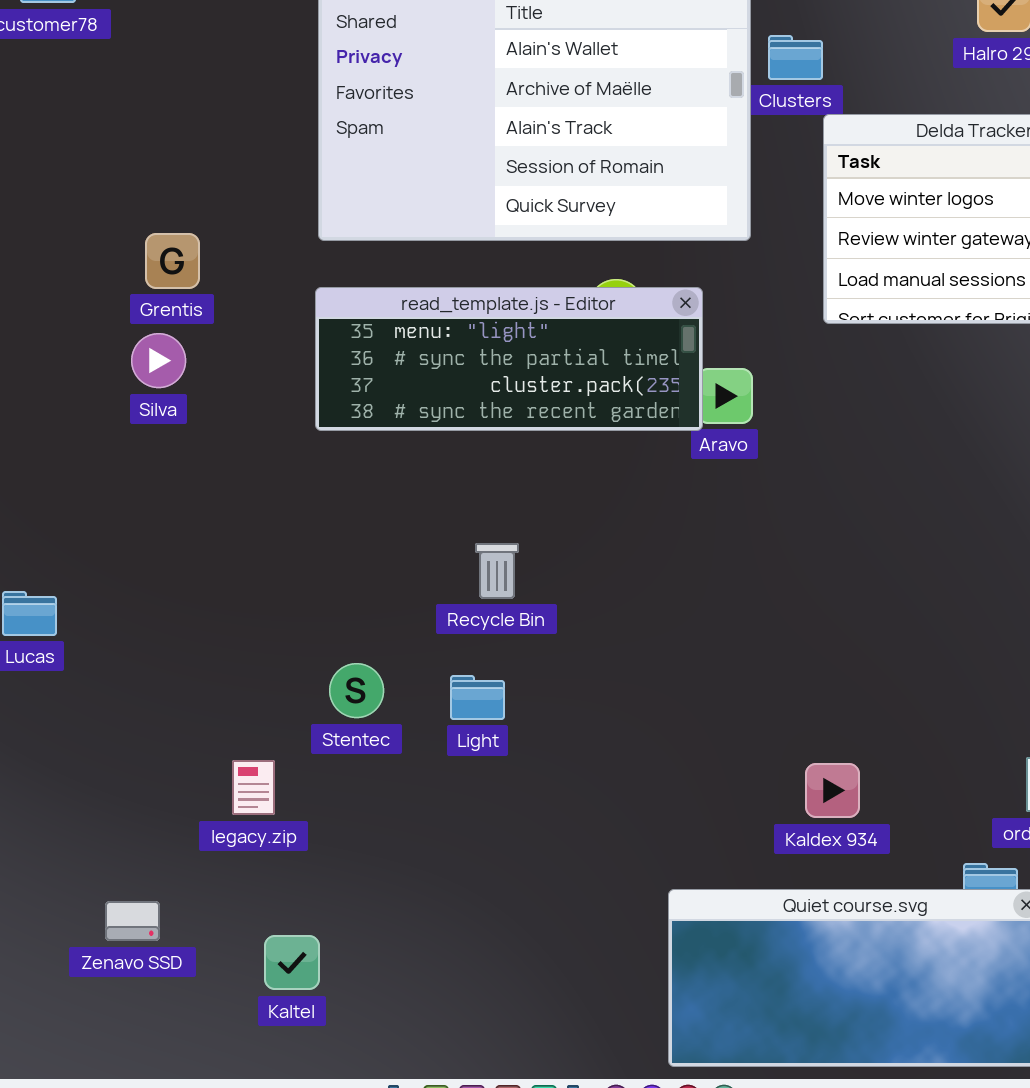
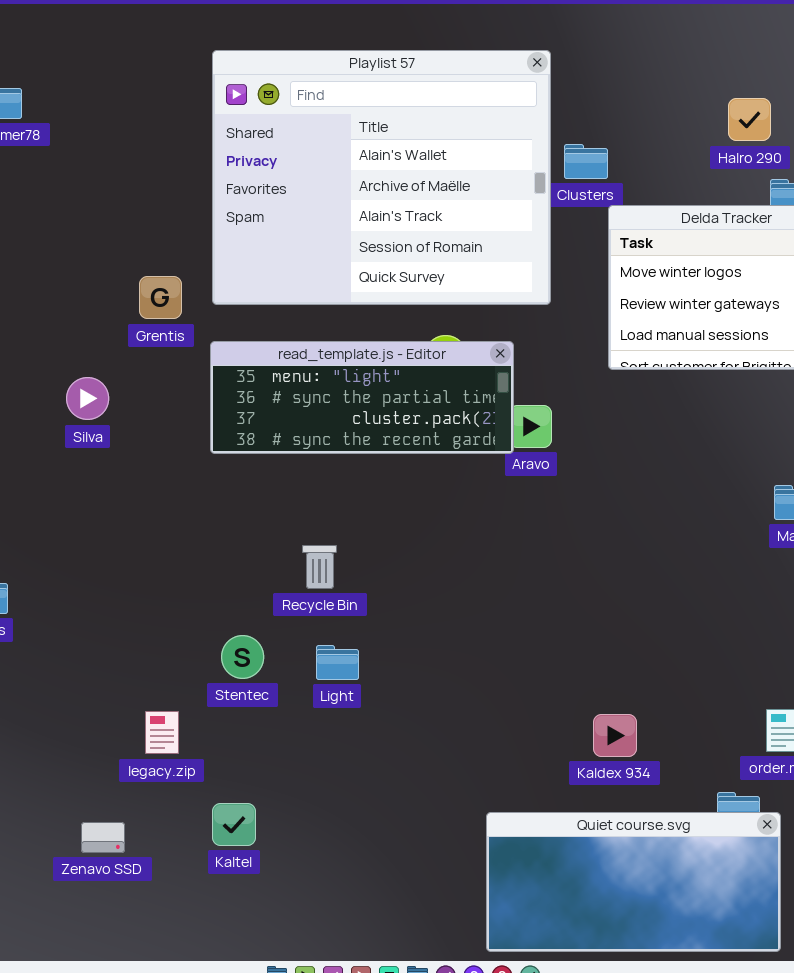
Grentis: [145,233,200,289] -> [139,276,182,319], moved
Recycle Bin: [475,543,519,599] -> [302,545,337,589], moved
Zenavo SSD: [105,901,160,941] -> [81,822,125,853], moved
Kaltel: [264,935,320,990] -> [212,803,256,846], moved

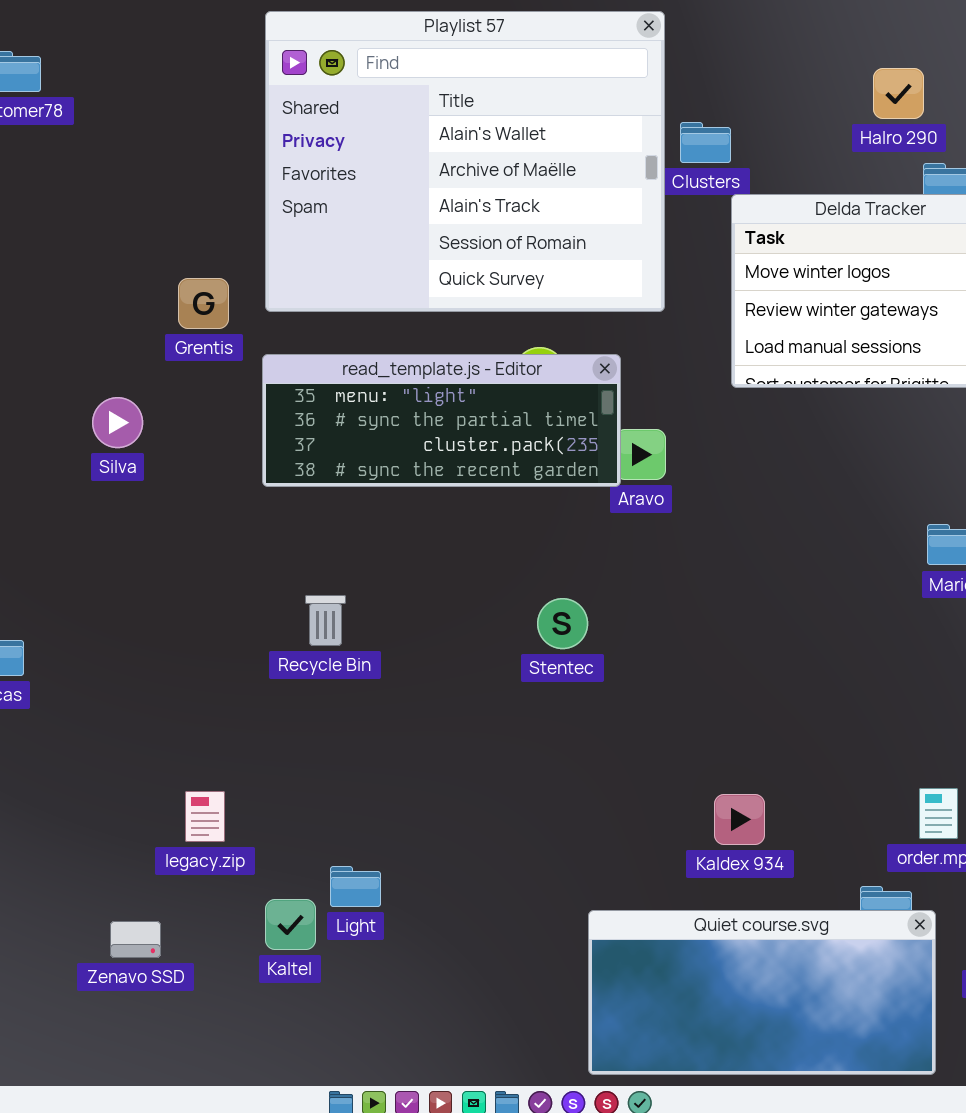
Recycle Bin: [302,545,337,589] -> [305,595,346,646], moved
Stentec: [221,635,264,679] -> [537,598,588,649], moved
Light: [316,645,359,680] -> [330,866,381,907], moved

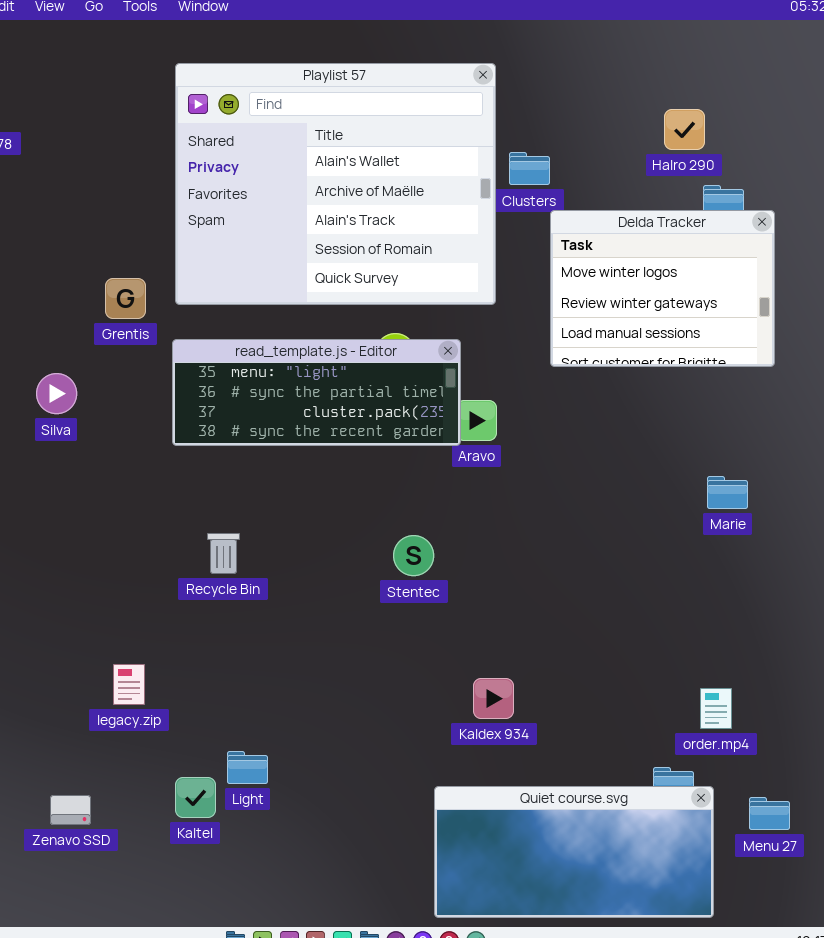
legacy.zip: [185,791,225,842] -> [113,664,145,705], moved
Kaldex 934: [714,794,765,845] -> [473,678,514,719], moved

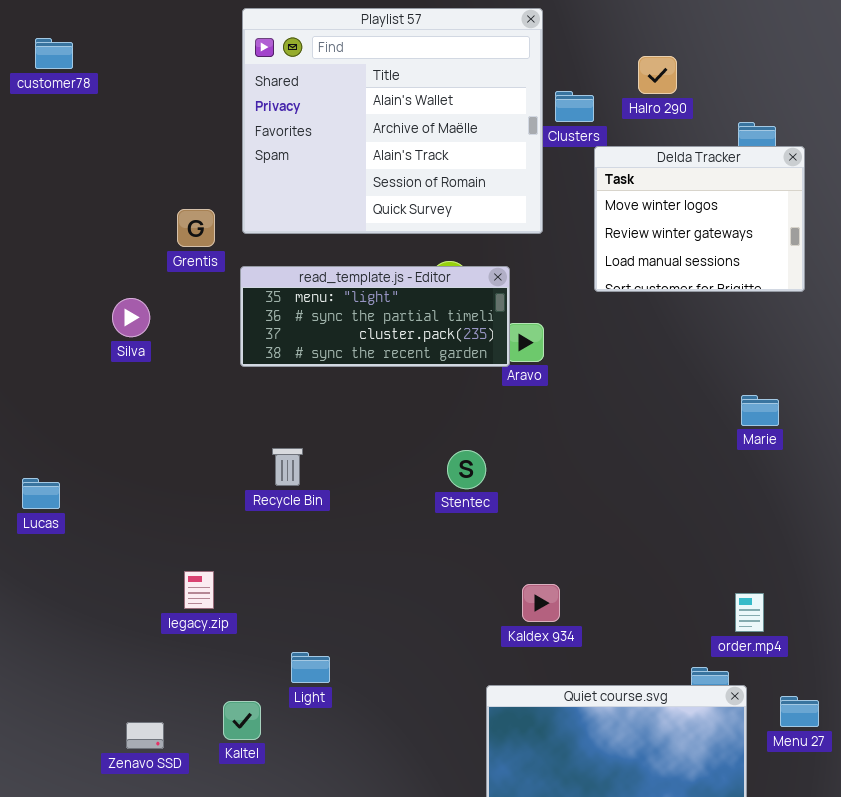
Halro 290: [664,109,705,150] -> [638,56,677,94], moved
Kaltel: [175,777,216,818] -> [223,701,261,740], moved
Zenavo SSD: [50,795,91,825] -> [126,722,164,749], moved

